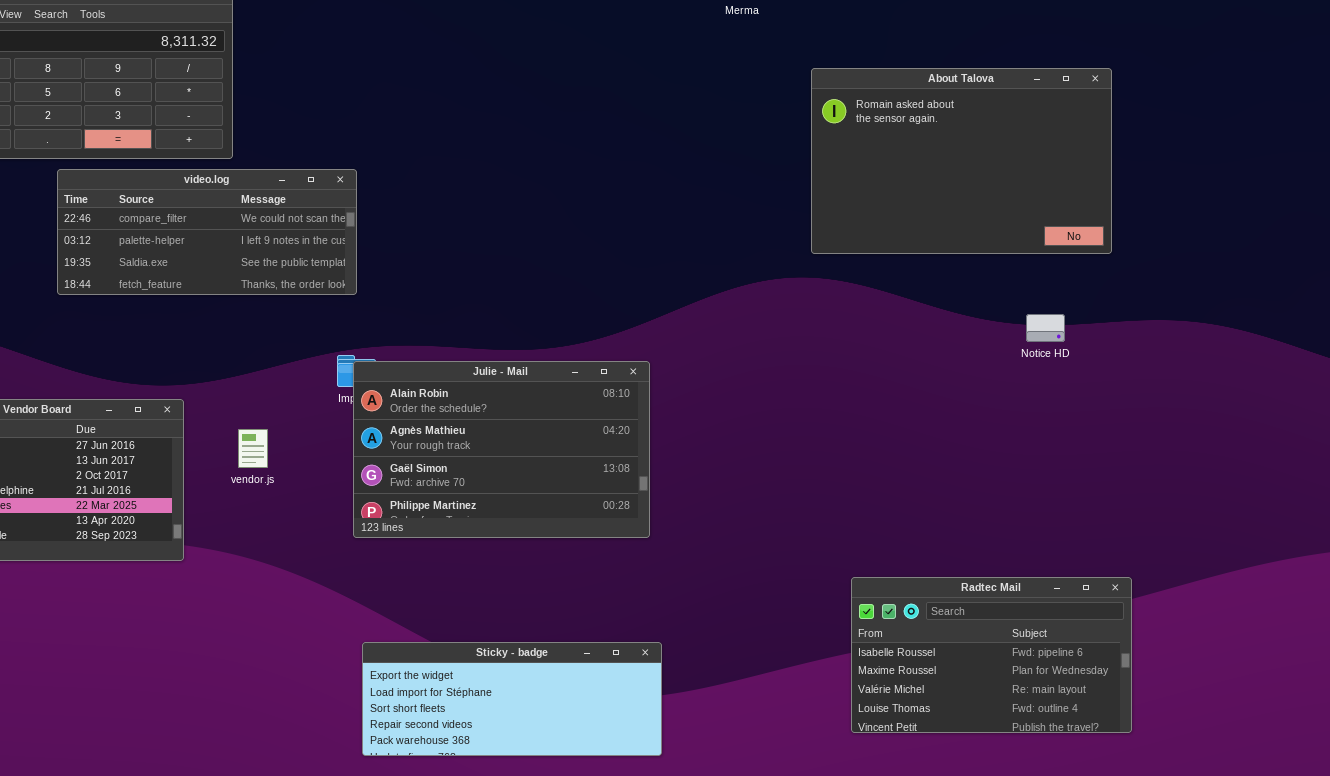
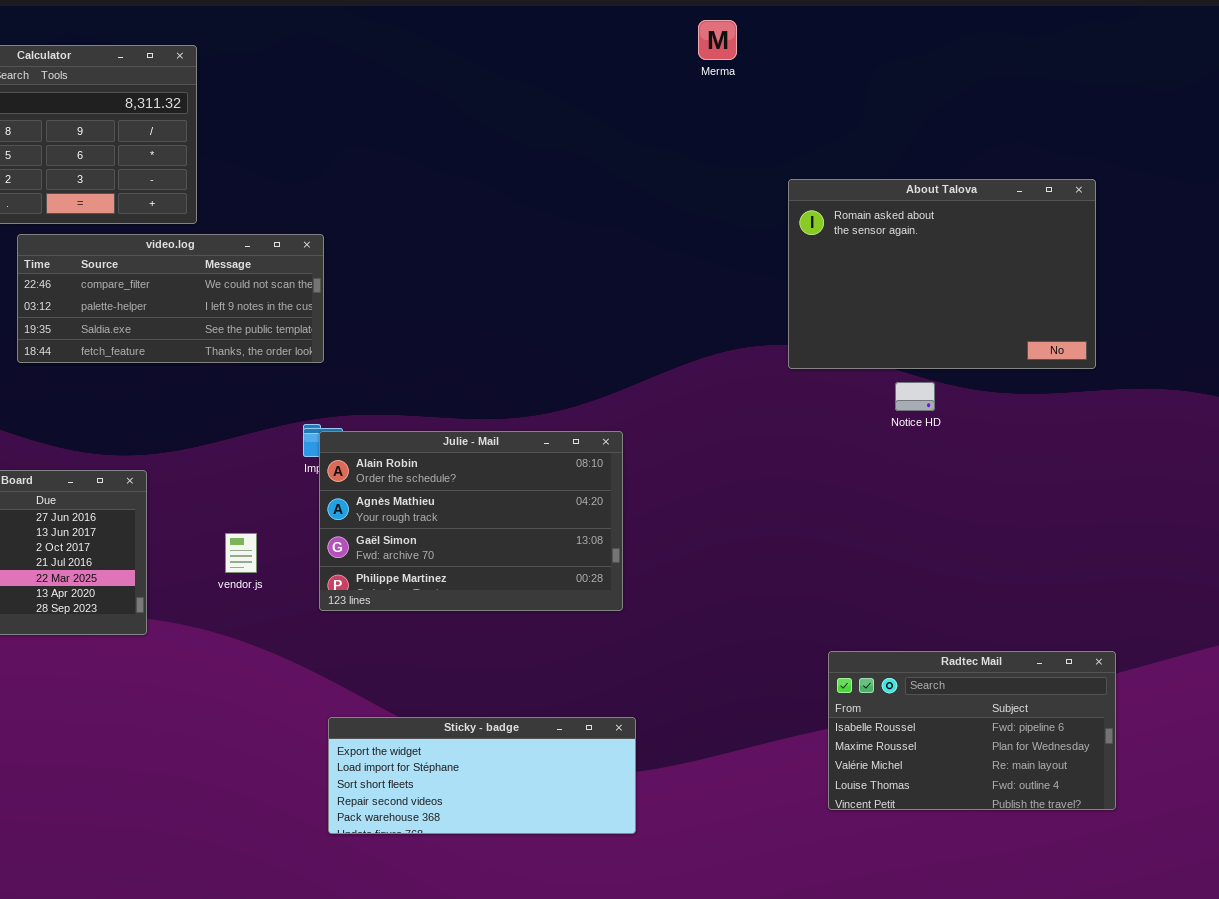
About Talova: [811,68,1112,254] -> [788,179,1096,369], moved
Notice HD: [1026,314,1065,342] -> [895,382,935,411], moved
vendor.js: [238,429,268,468] -> [225,533,257,573], moved

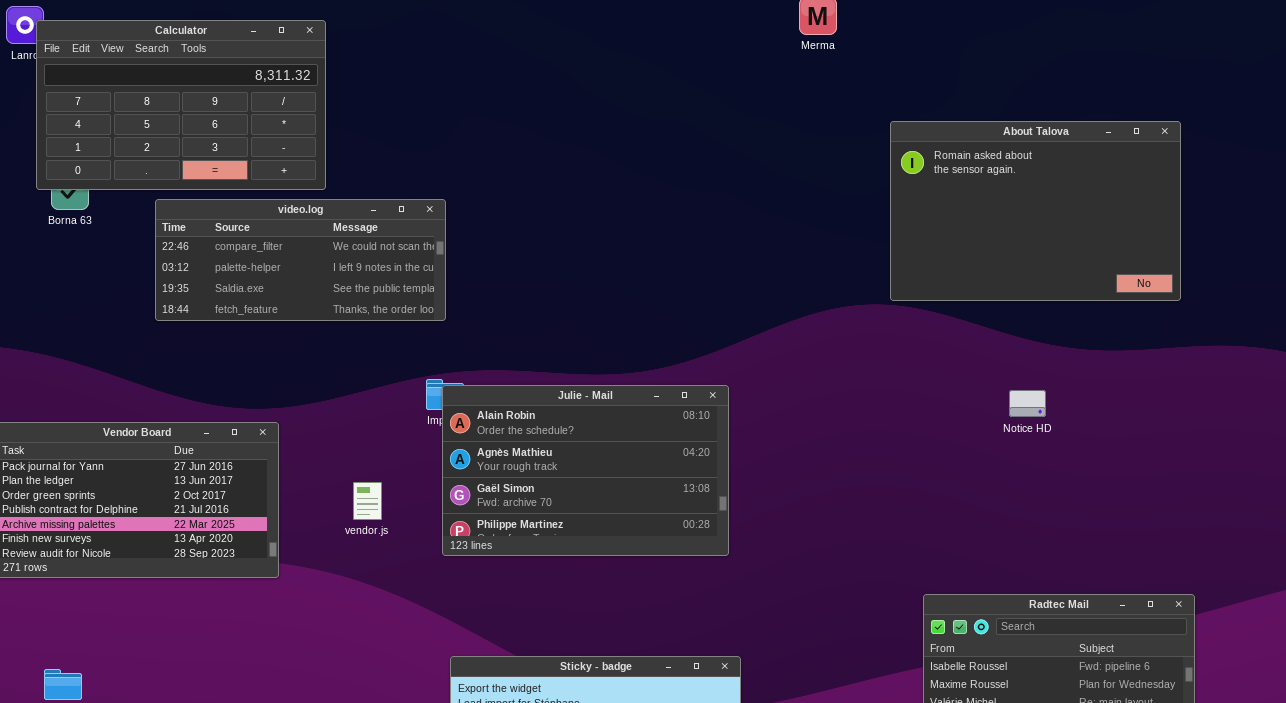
About Talova: [788,179,1096,369] -> [890,121,1181,301], moved
Notice HD: [895,382,935,411] -> [1009,390,1046,417], moved

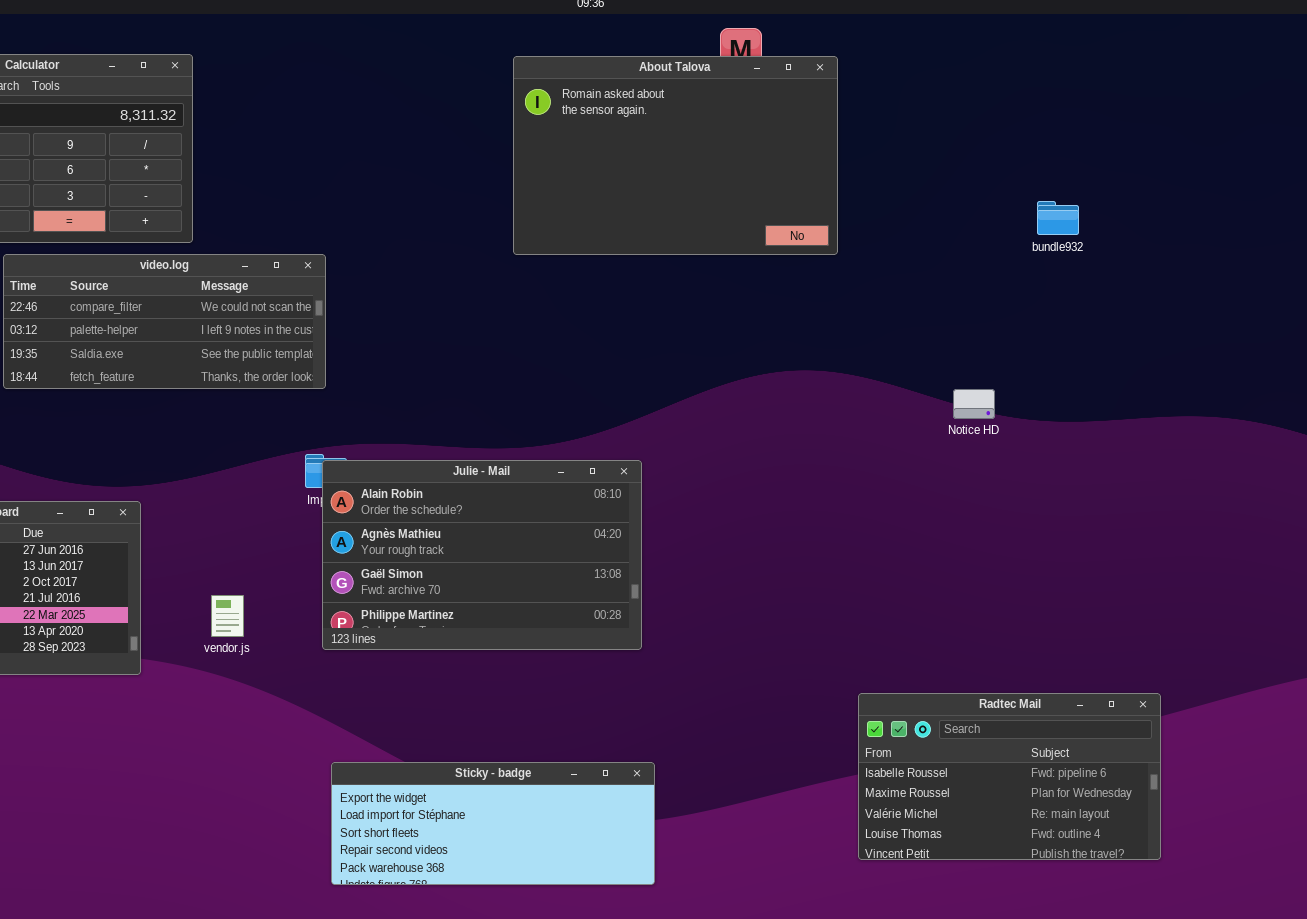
About Talova: [890,121,1181,301] -> [513,56,838,255], moved
Notice HD: [1009,390,1046,417] -> [953,389,995,419], moved
vendor.js: [353,482,382,520] -> [211,595,244,637], moved

